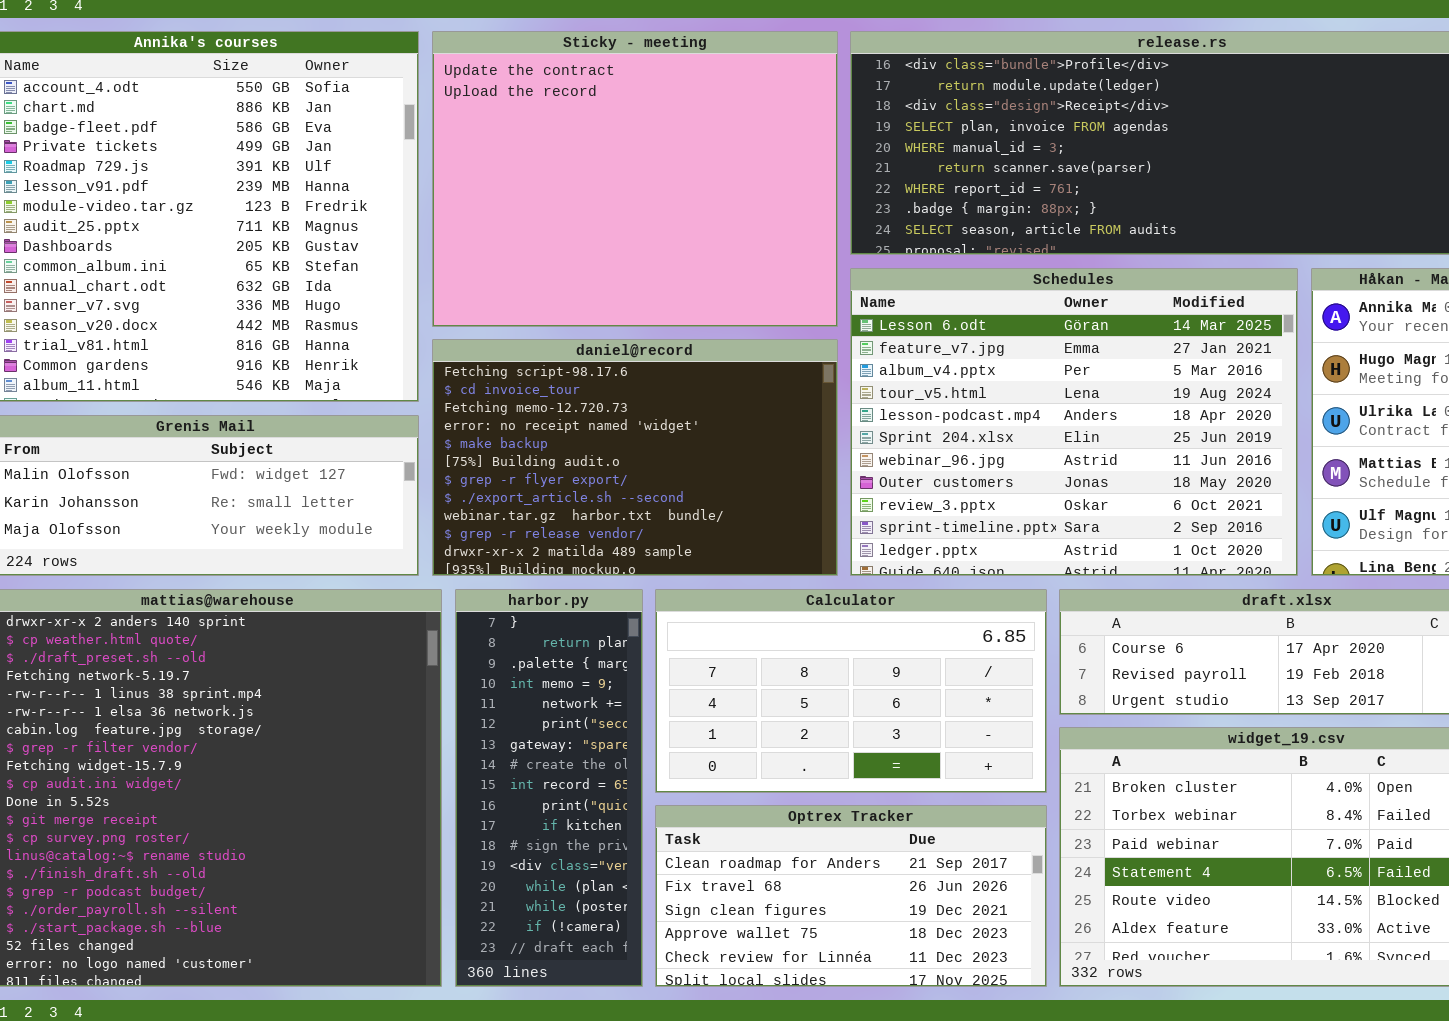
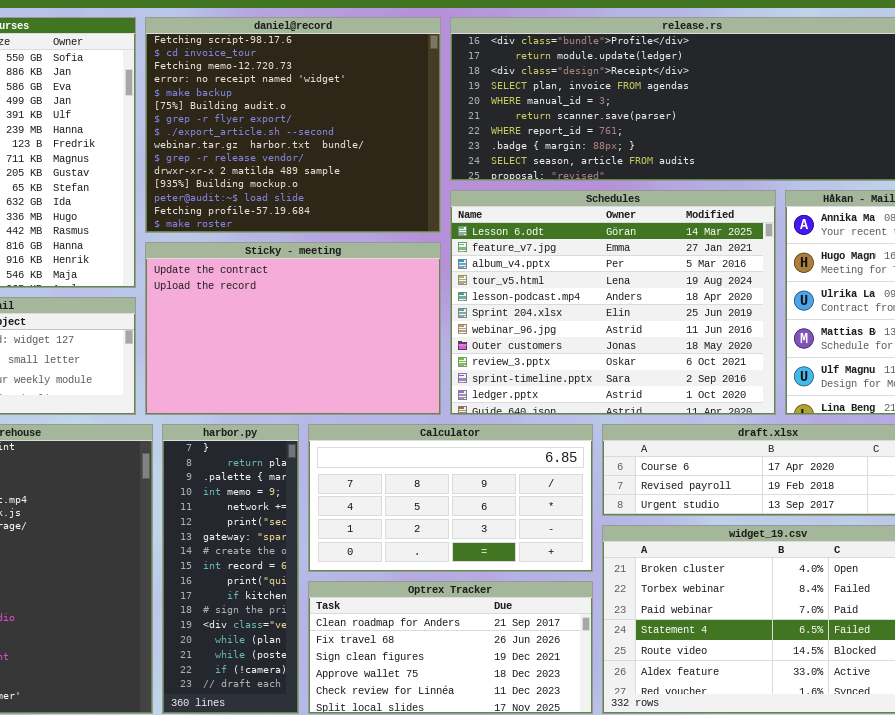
Sticky - meeting: [432,31,838,327] -> [145,242,441,415], moved, resized
daniel@record: [432,339,838,576] -> [145,17,441,233], moved, resized

